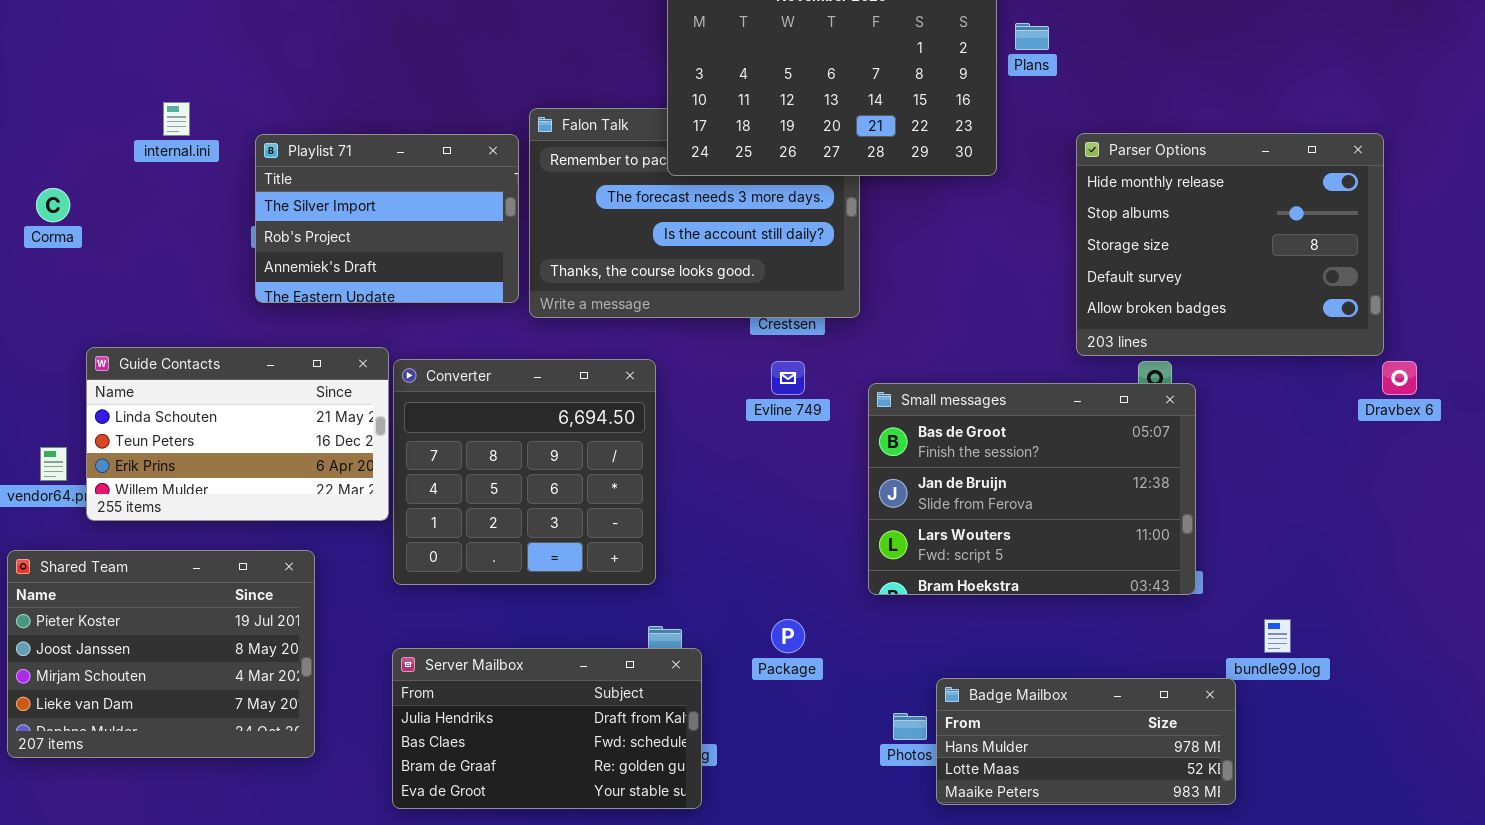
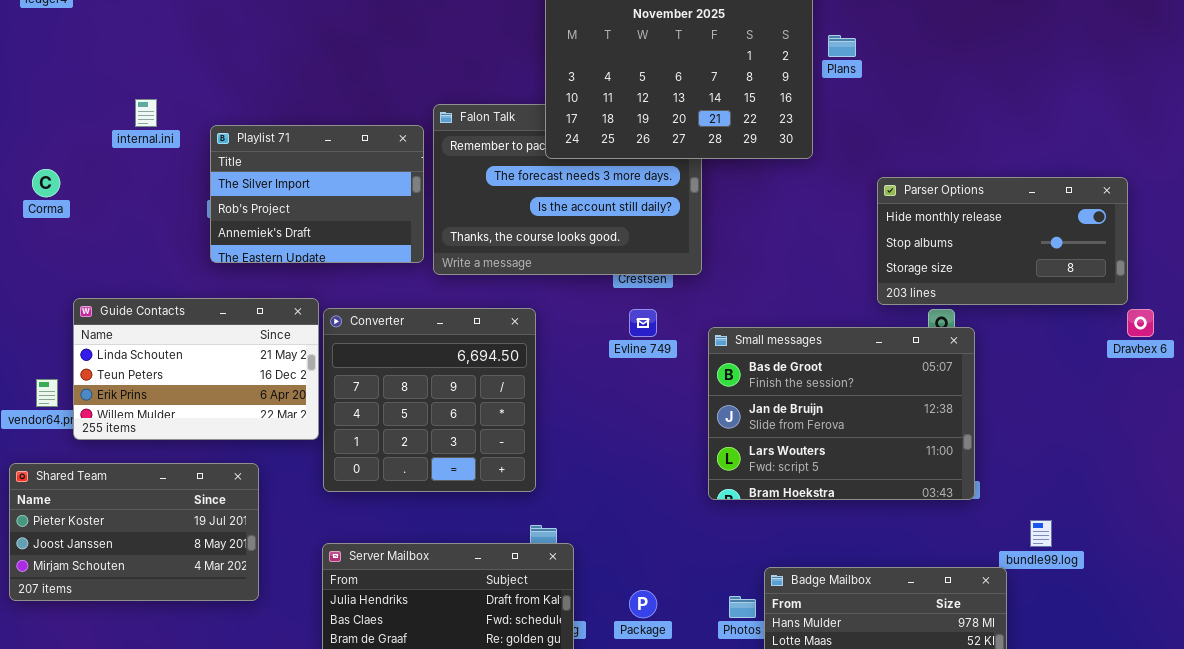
Parser Options: [1076,133,1384,356] -> [877,177,1128,305], resized
Shared Team: [7,550,315,758] -> [9,463,259,601], resized
Package: [771,619,805,653] -> [629,590,657,618], moved

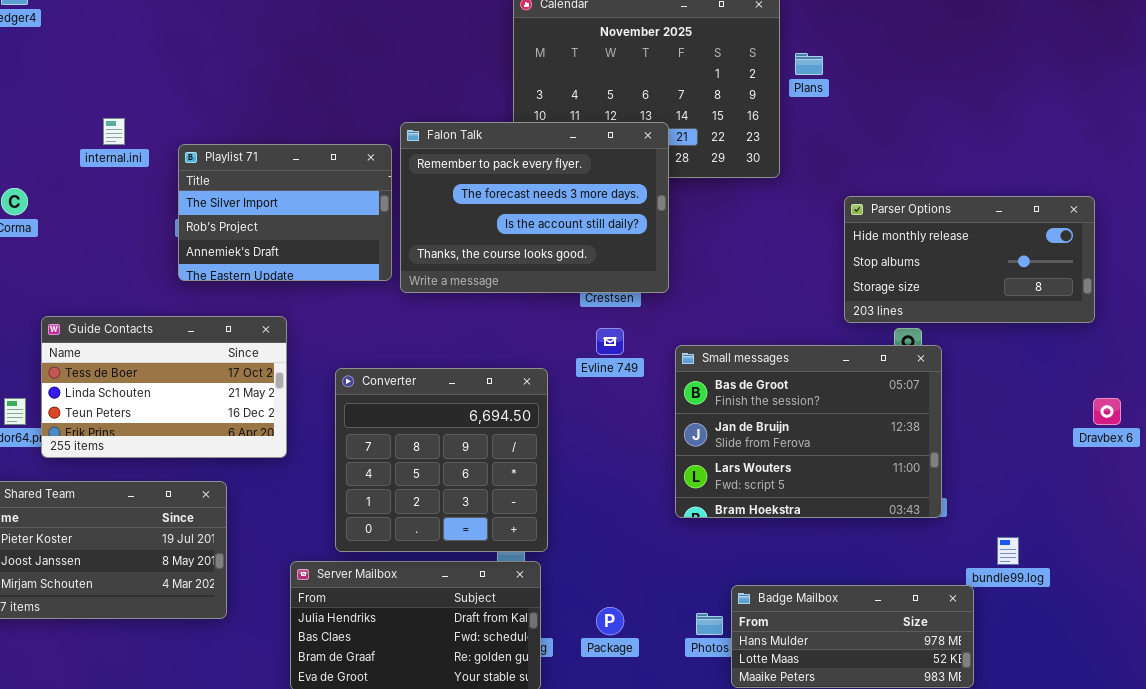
Falon Talk: [433,104,702,275] -> [400,122,669,293], raised
Guide Contacts: [73,298,319,440] -> [41,316,287,458], scrolled up 1 row
Converter: [323,308,536,492] -> [335,368,548,552], moved
Dravbex 6: [1127,309,1154,337] -> [1093,398,1121,425], moved

